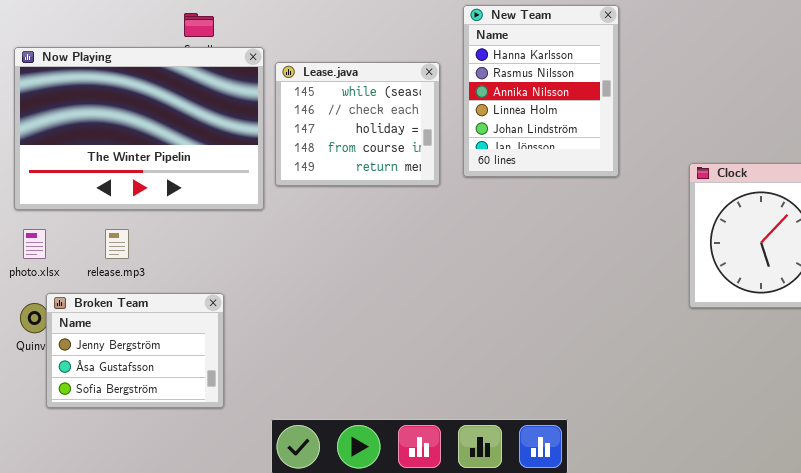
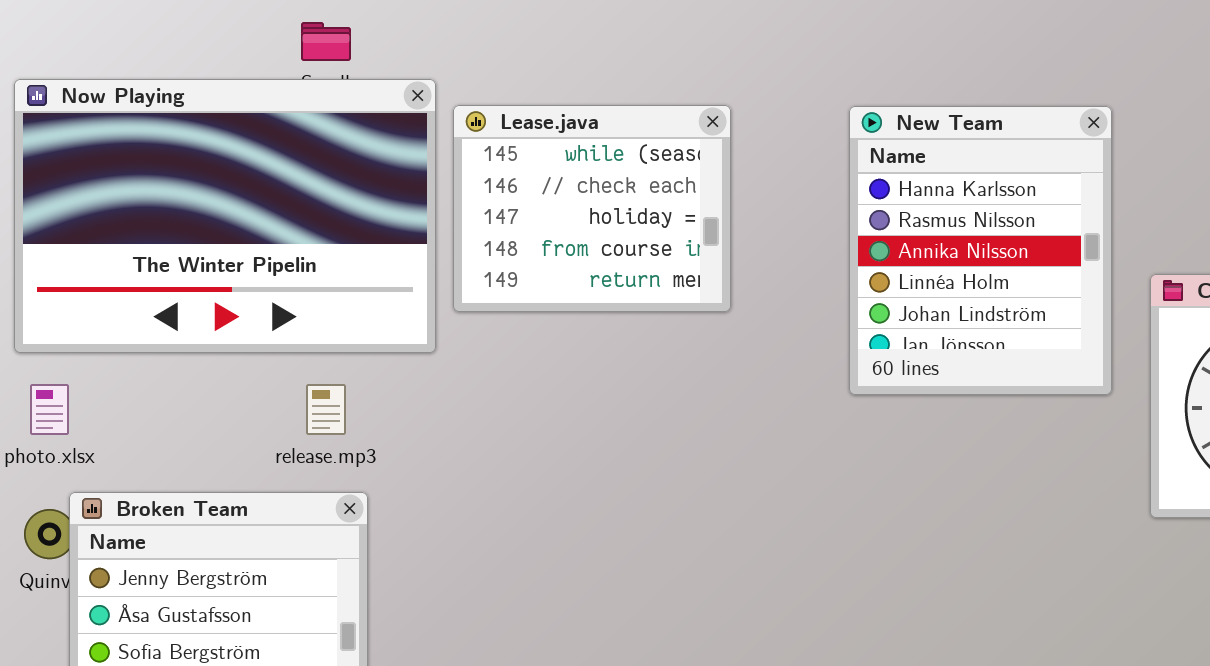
New Team: [463,5,619,177] -> [849,106,1112,395], moved
release.mp3: [105,229,129,259] -> [306,384,346,435], moved

